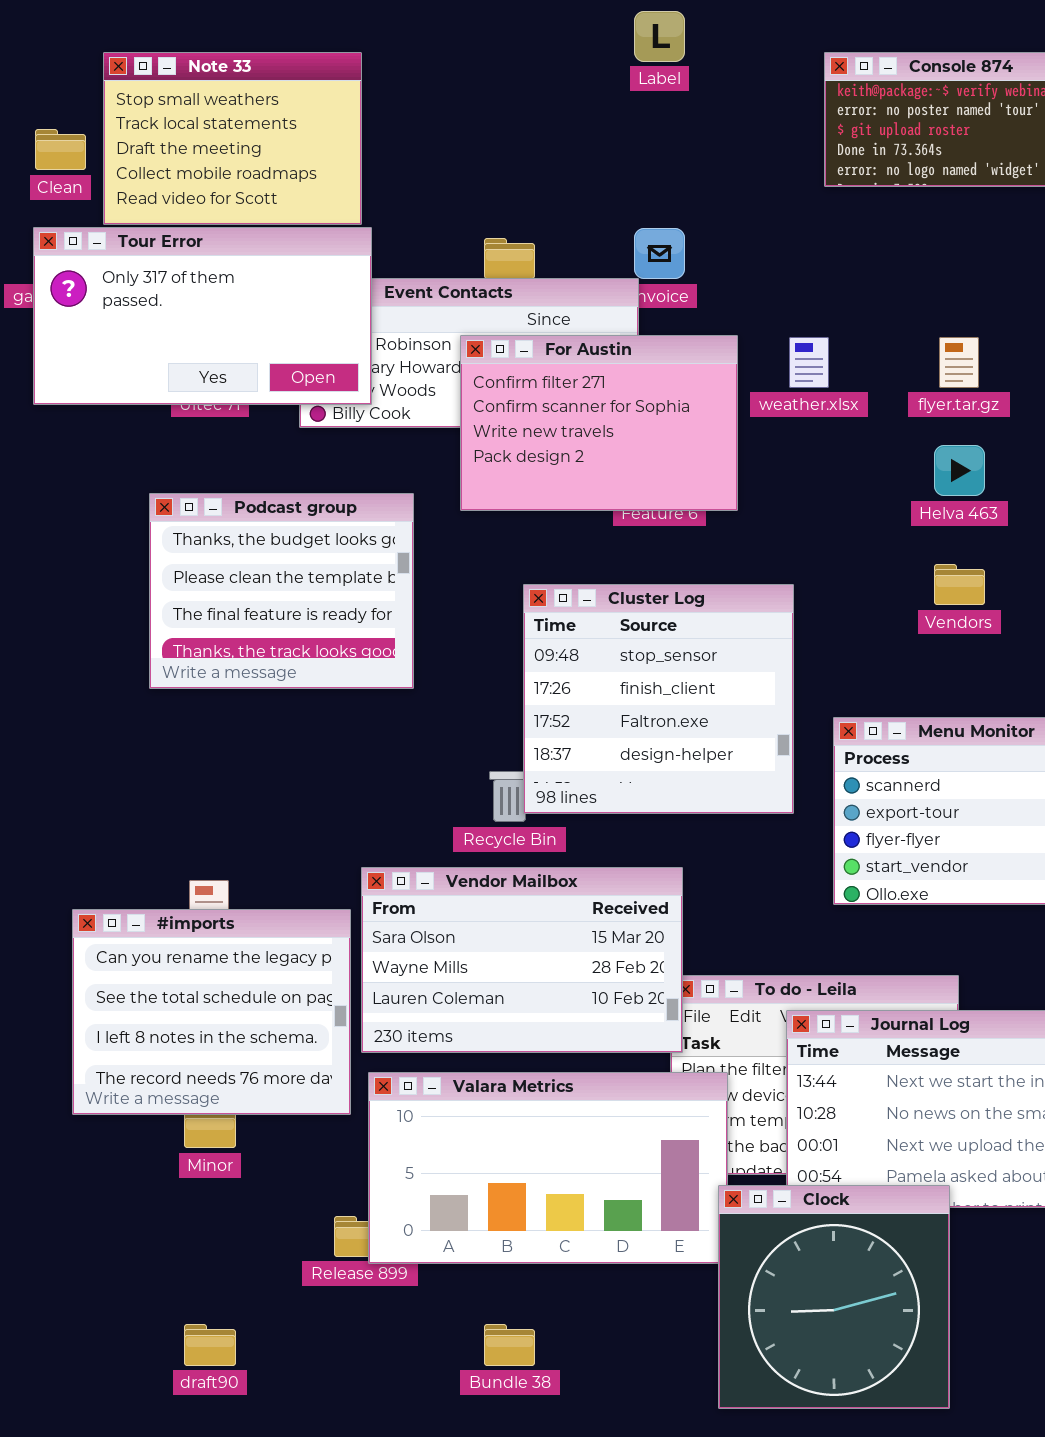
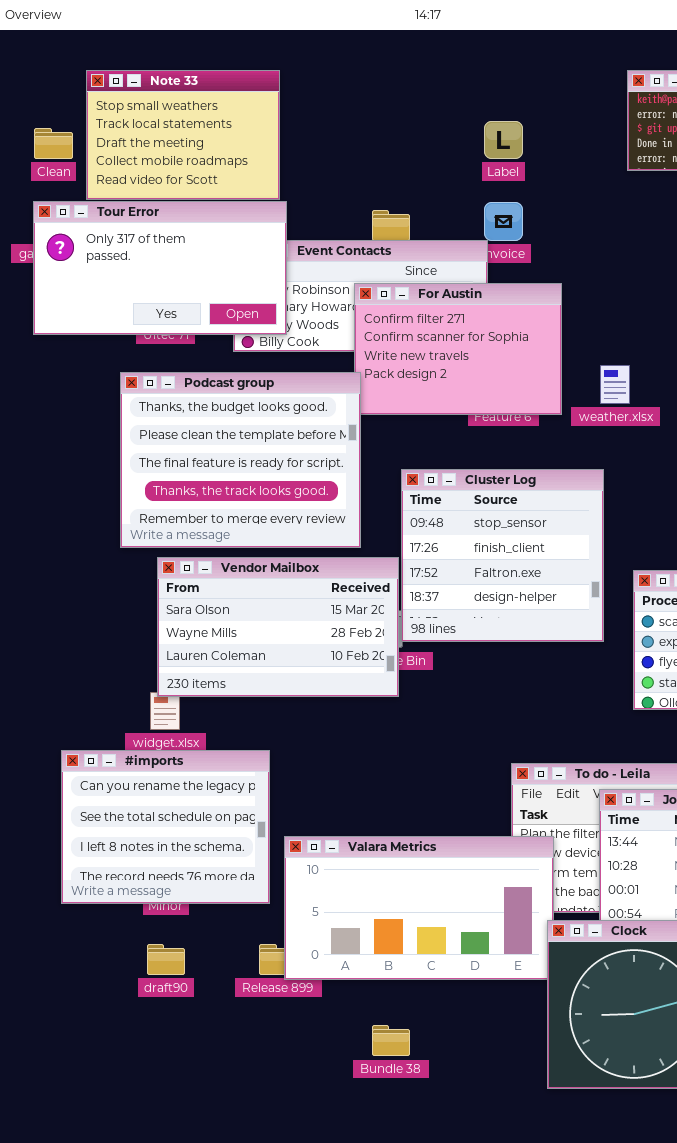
Label: [634,11,685,62] -> [484,121,523,159], moved
weather.xlsx: [789,337,829,388] -> [600,365,630,404], moved
Podcast group: [149,493,414,689] -> [120,372,361,548], resized
Vendor Mailbox: [361,867,683,1053] -> [157,557,399,697], moved
#imports: [72,909,351,1115] -> [61,750,270,904], moved
draft90: [184,1324,236,1366] -> [147,944,185,975], moved

